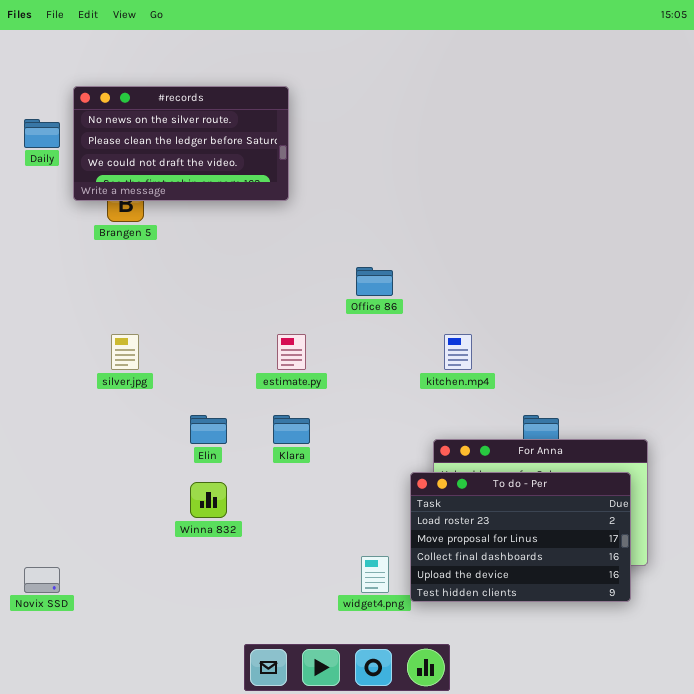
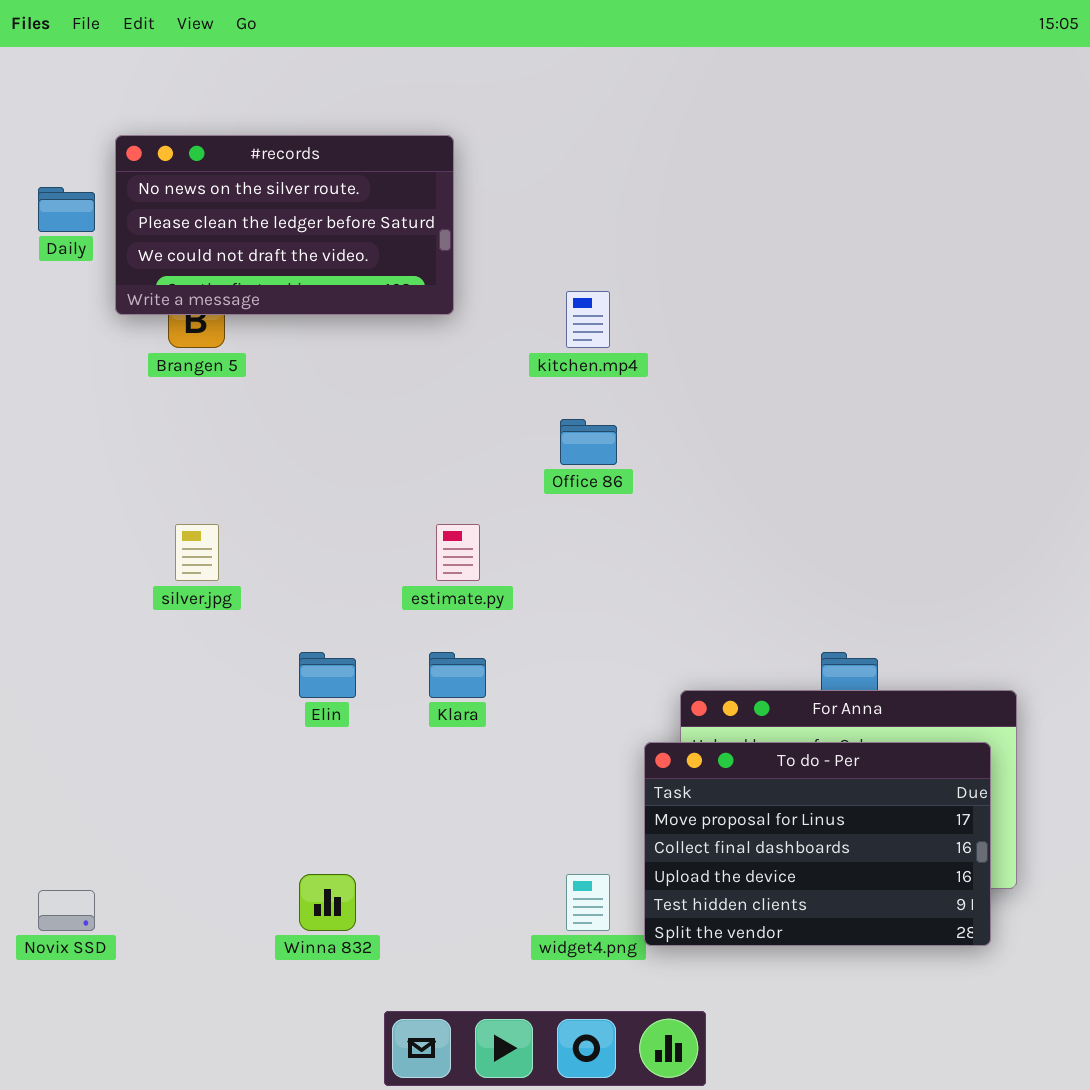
kitchen.mp4: [444,334,472,370] -> [566,291,610,348], moved
To do - Per: [410,472,631,602] -> [644,742,991,946], scrolled down 1 row
Winna 832: [190,482,227,518] -> [299,874,356,931], moved

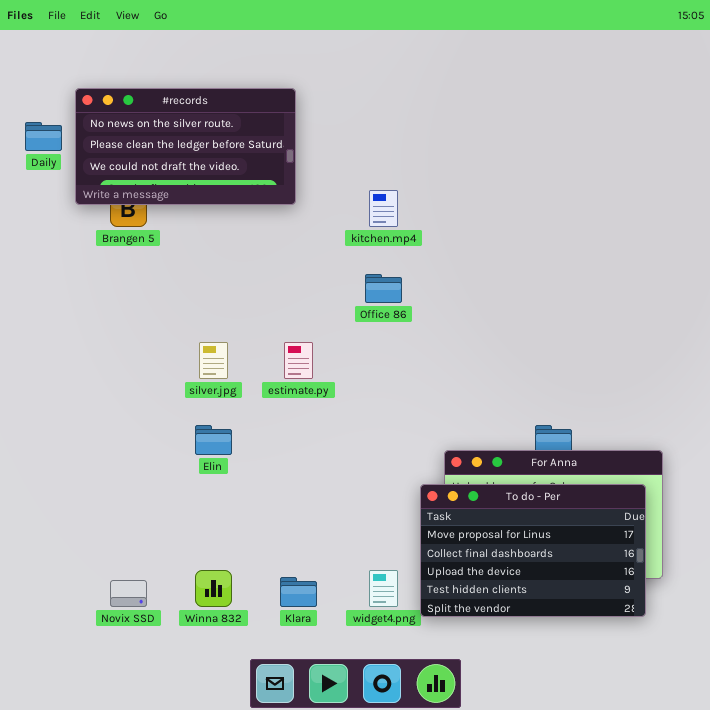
silver.jpg: [175,524,219,581] -> [199,342,228,379], moved
Klara: [429,652,486,698] -> [280,577,317,607], moved
Novix SSD: [38,890,95,931] -> [110,580,147,607], moved

